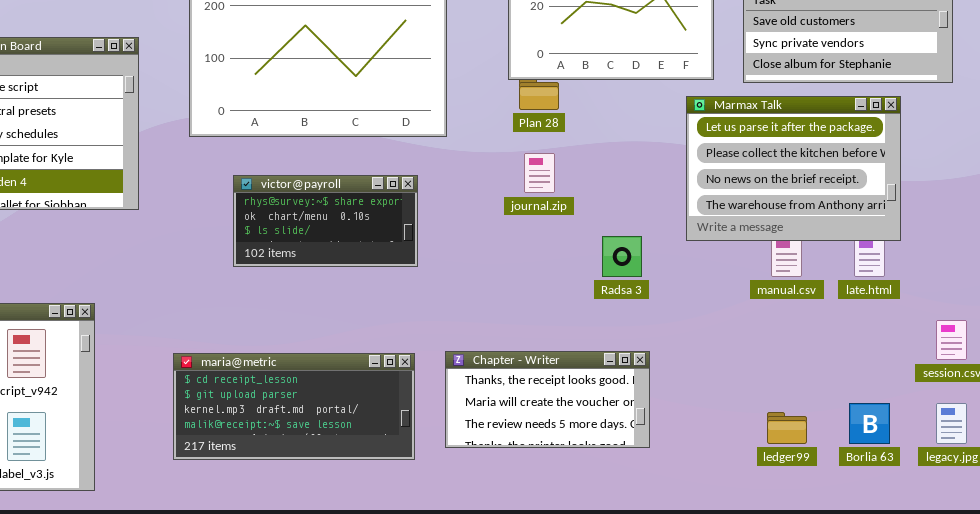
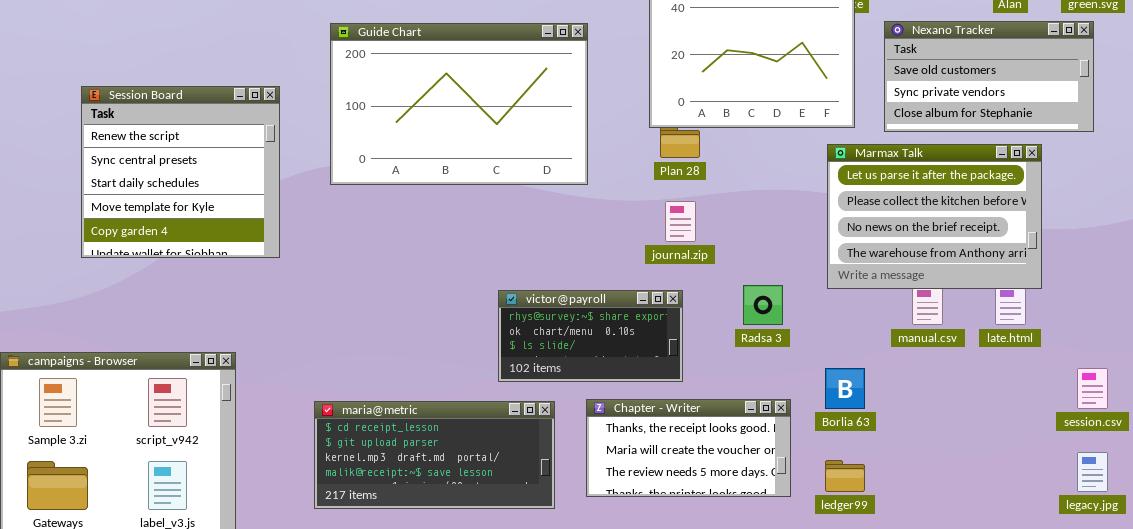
victor@payroll: [233,175,418,267] -> [498,290,683,382], moved
Borlia 63: [849,403,890,444] -> [825,368,865,409], moved
ledger99: [767,412,807,444] -> [825,460,865,492], moved

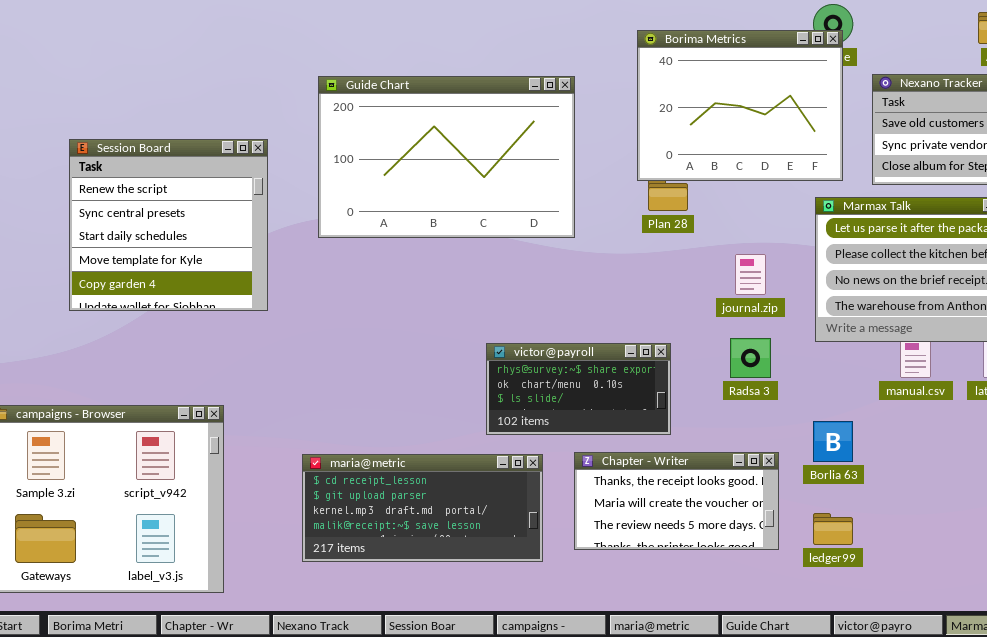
journal.zip: [665,201,696,242] -> [735,254,766,295], moved

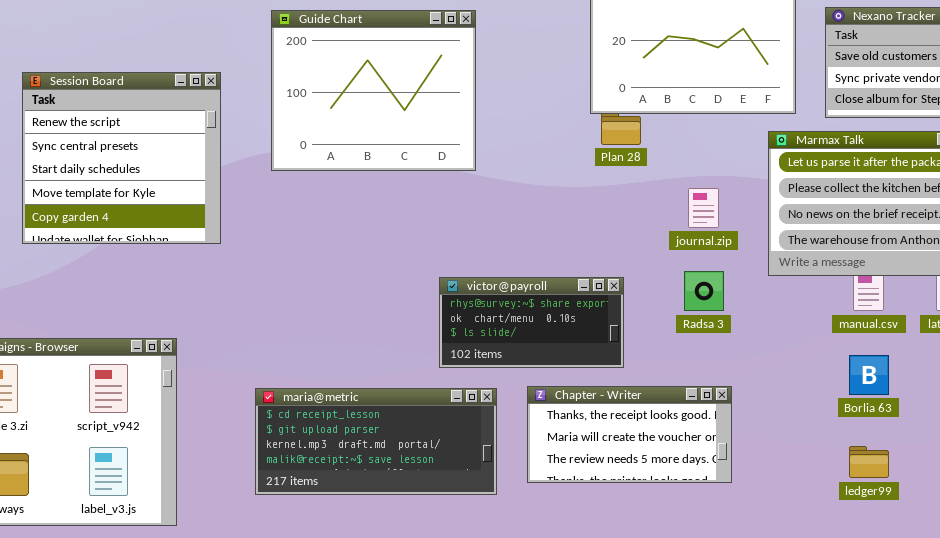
Guide Chart: [318,76,575,238] -> [271,10,476,171], resized
Borlia 63: [813,421,853,462] -> [849,355,889,395], moved
ledger99: [813,513,853,545] -> [849,446,889,478], moved

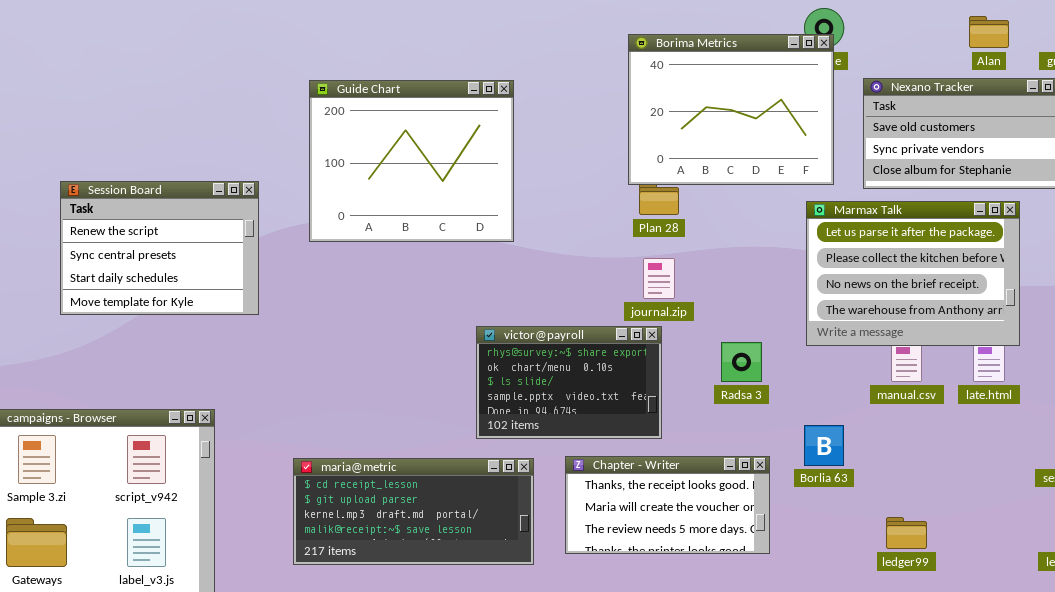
Session Board: [22,72,221,244] -> [60,181,259,315], resized
journal.zip: [688,188,719,228] -> [643,258,675,299], moved
victor@payroll: [439,277,624,368] -> [476,326,662,439], resized
Borlia 63: [849,355,889,395] -> [804,425,844,466], moved

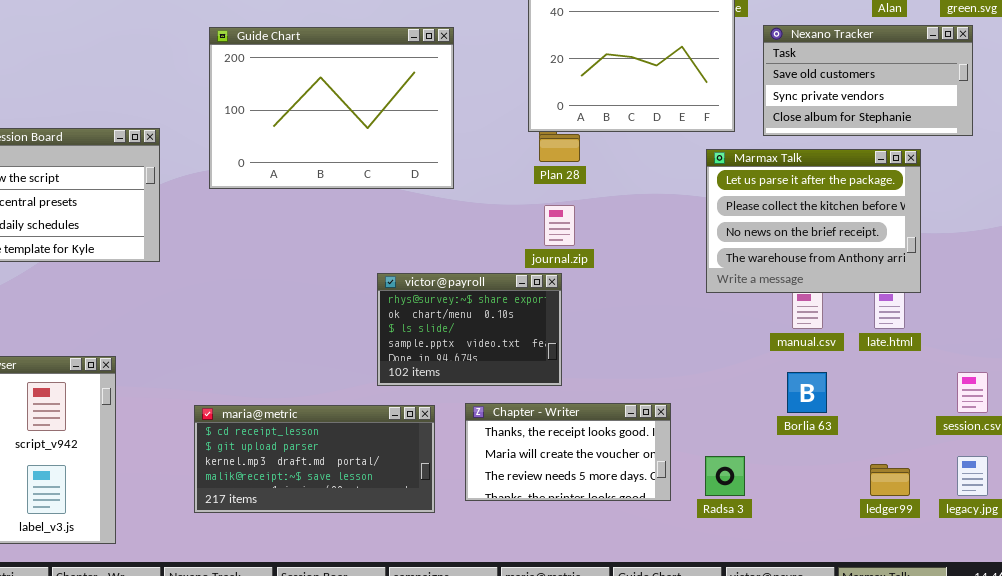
Guide Chart: [309,80,514,242] -> [209,27,454,189], resized
Radsa 3: [721,342,762,382] -> [705,456,745,496], moved
Borlia 63: [804,425,844,466] -> [787,372,827,413], moved
ledger99: [886,517,927,549] -> [870,464,910,496], moved

